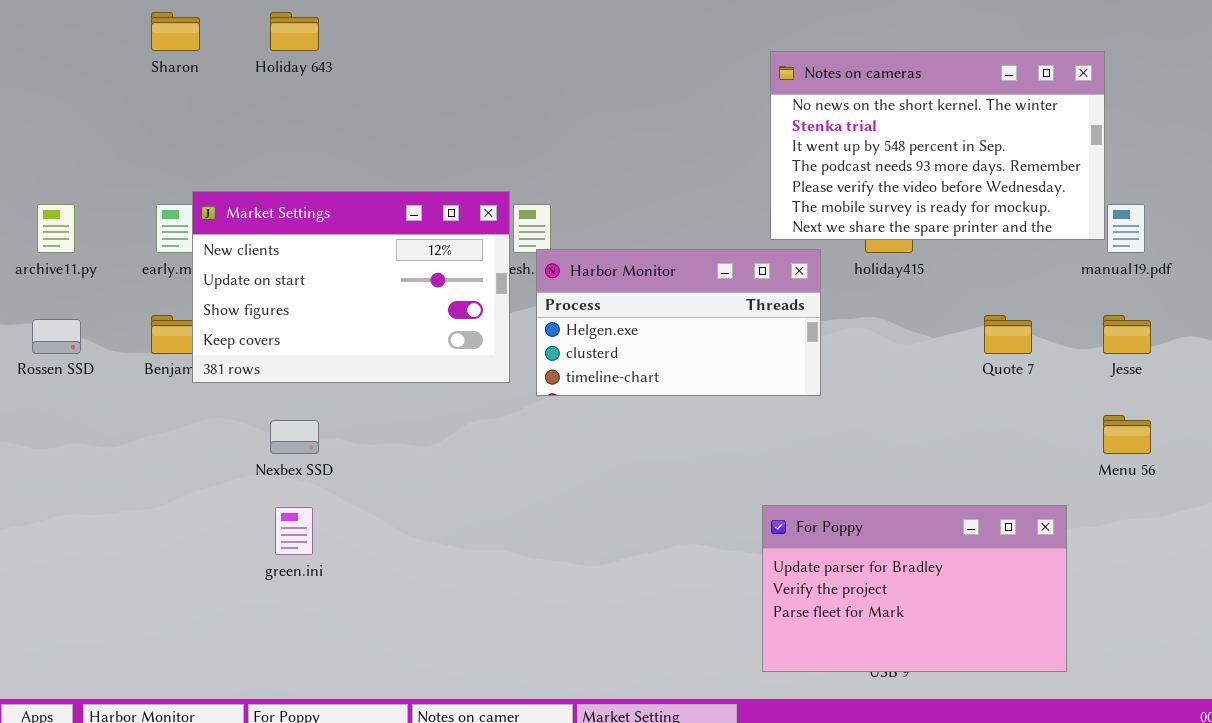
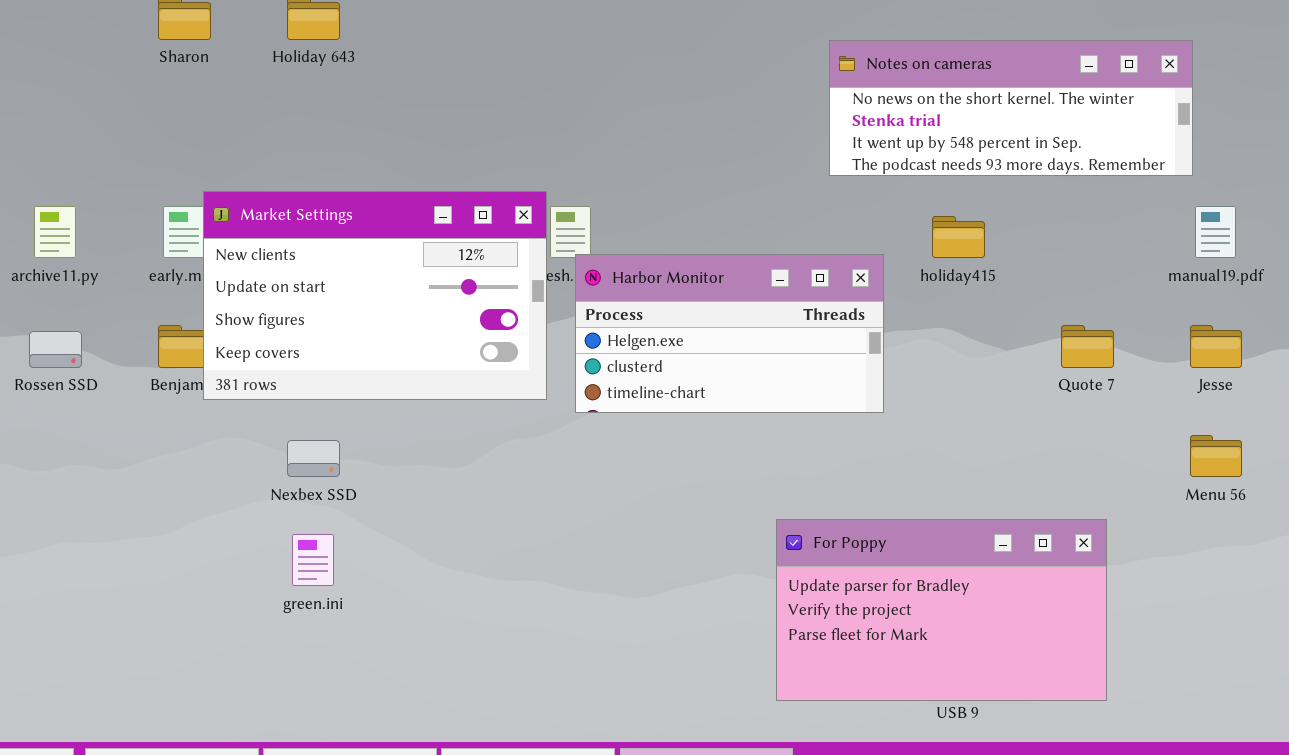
Notes on cameras: [770,51,1105,240] -> [829,40,1193,176], resized
For Poppy: [762,505,1067,672] -> [776,519,1107,701], moved

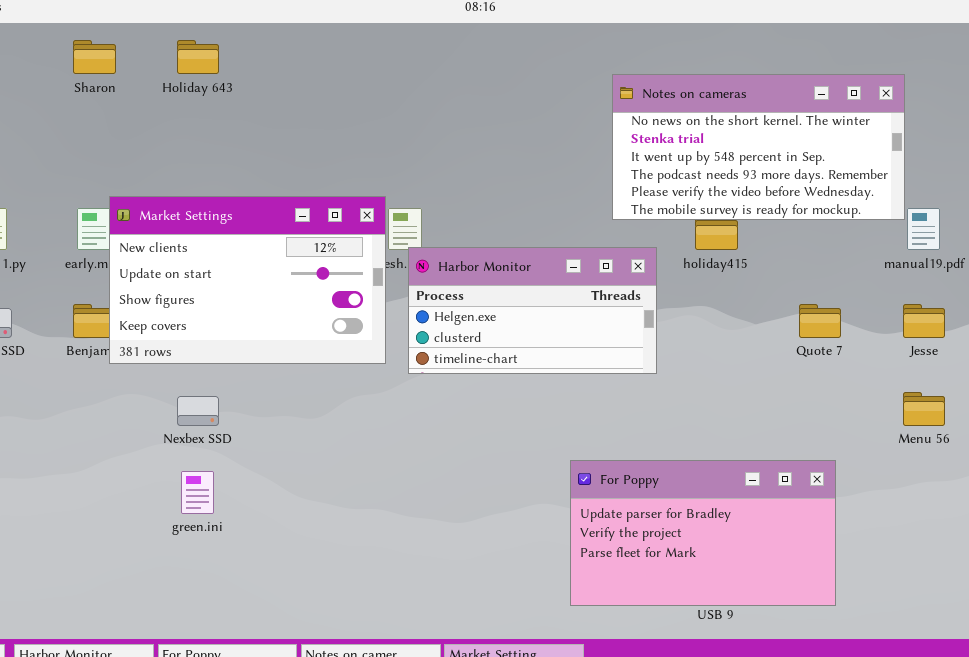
Notes on cameras: [829,40,1193,176] -> [612,74,905,220], resized

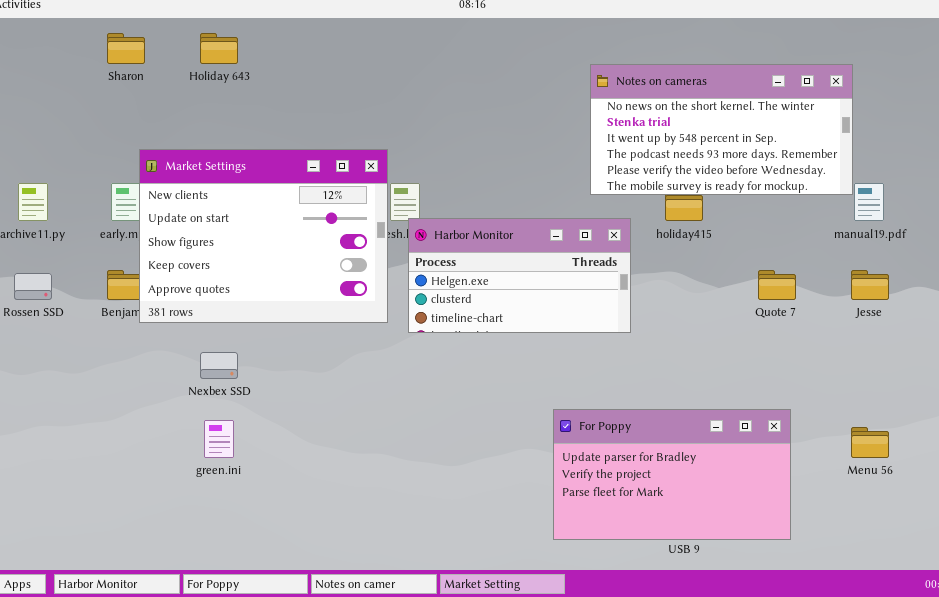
Market Settings: [109,196,386,364] -> [139,149,388,323], resized
Menu 56: [903,392,945,426] -> [851,427,889,458], moved

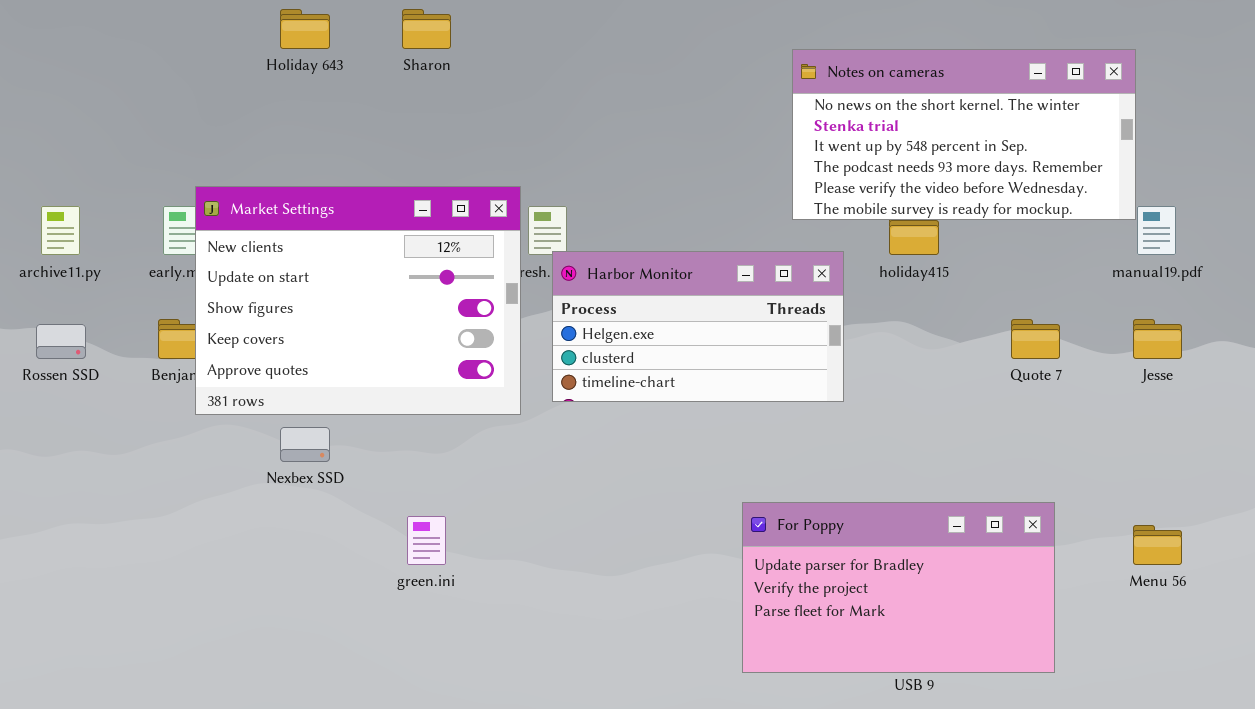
Sharon: [107,33,145,64] -> [402,9,451,49], moved
Market Settings: [139,149,388,323] -> [195,186,521,415], moved
green.ini: [204,420,234,458] -> [407,516,446,565], moved

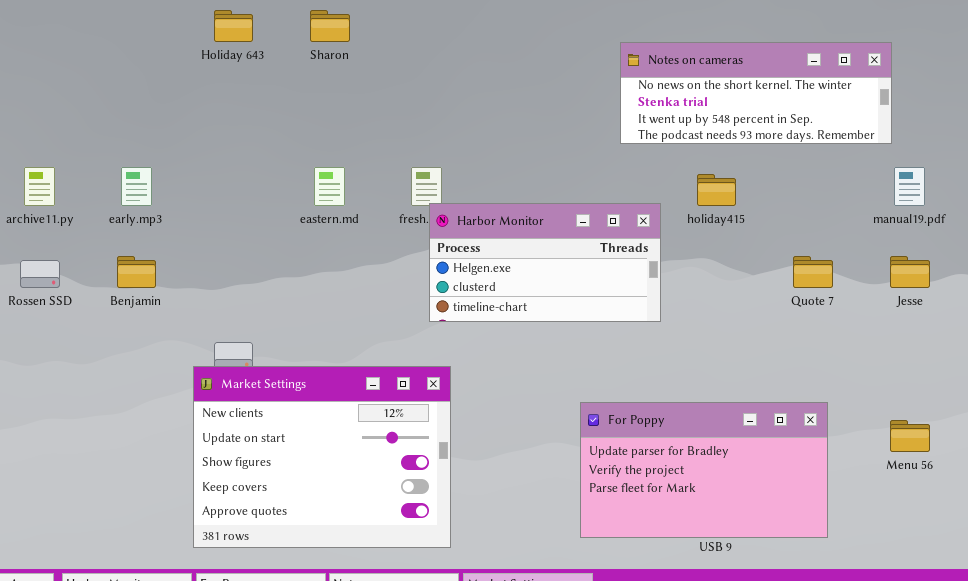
Notes on cameras: [792,49,1136,220] -> [620,42,892,144], resized
Market Settings: [195,186,521,415] -> [193,366,451,548], moved

